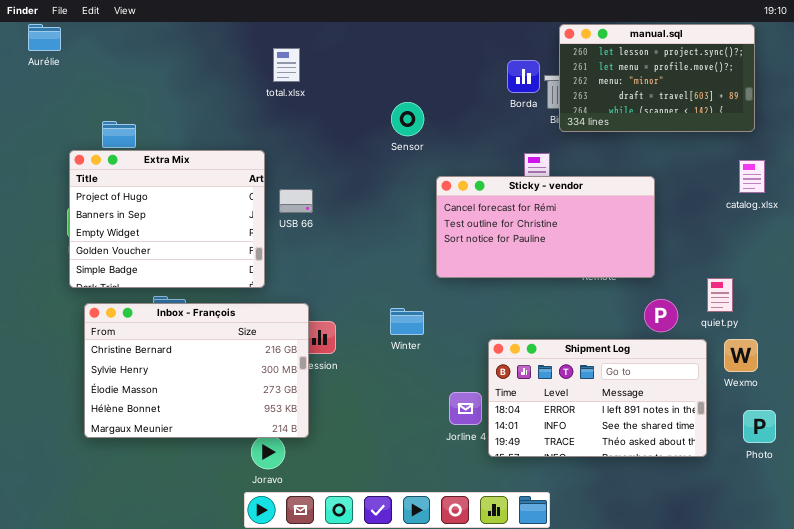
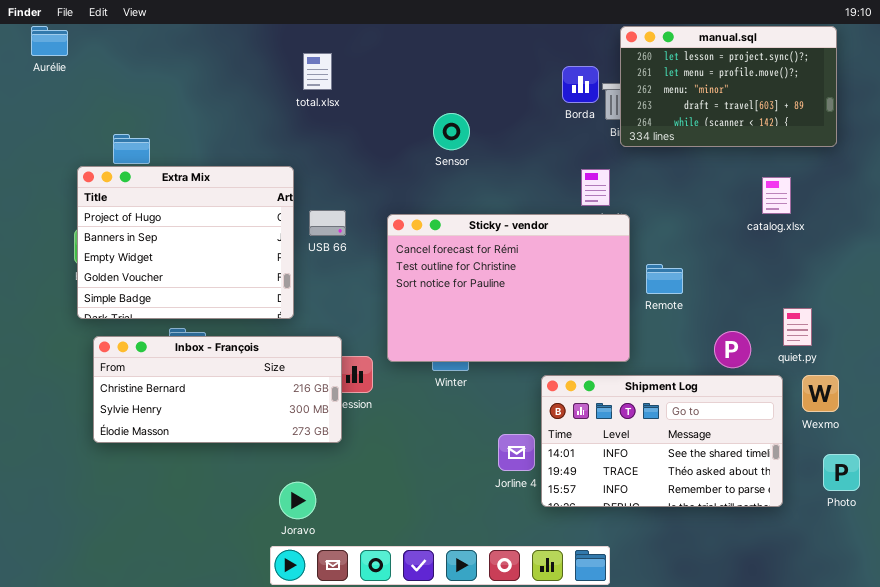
catalog.xlsx: [739,160,765,193] -> [762,177,791,214], moved
Sticky - vendor: [436,176,655,278] -> [387,214,630,362], moved, resized
Inbox - François: [84,303,309,438] -> [93,336,342,443], resized
Shipment Log: [488,339,707,457] -> [541,375,783,507], scrolled down 1 row

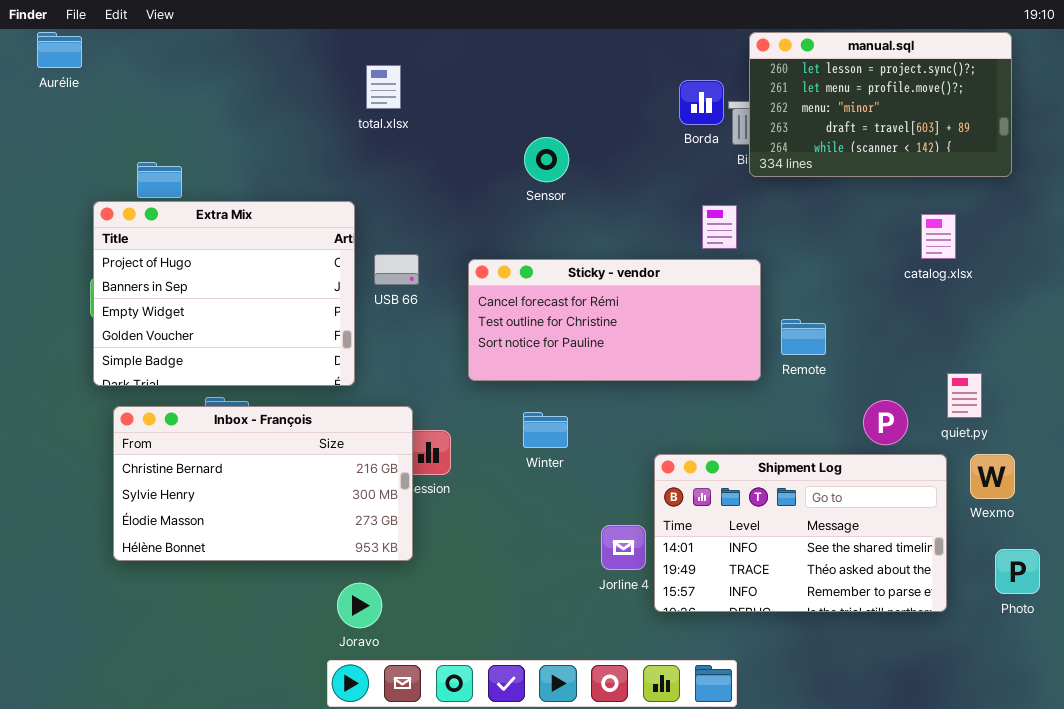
Sticky - vendor: [387,214,630,362] -> [468,259,761,381], resized
Inbox - François: [93,336,342,443] -> [113,406,413,561], resized

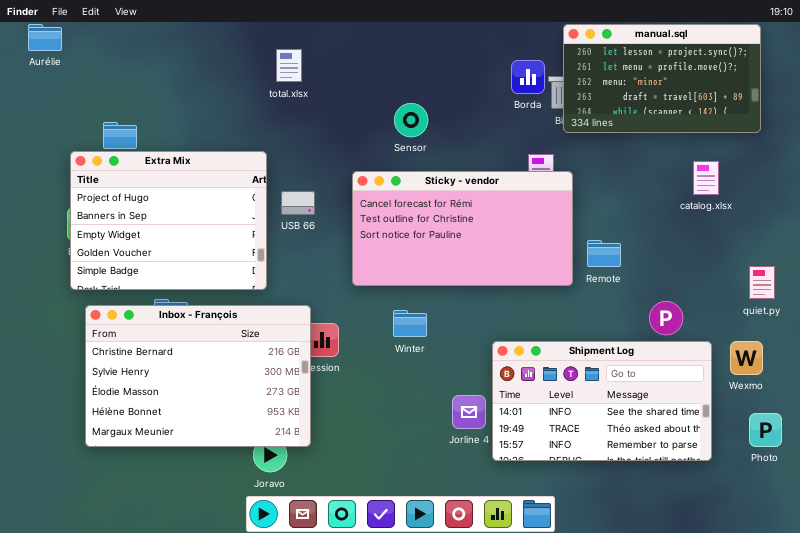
Sticky - vendor: [468,259,761,381] -> [352,171,573,286], resized
quiet.py: [947,373,982,418] -> [749,266,775,299], moved
Inbox - François: [113,406,413,561] -> [85,305,311,447], resized

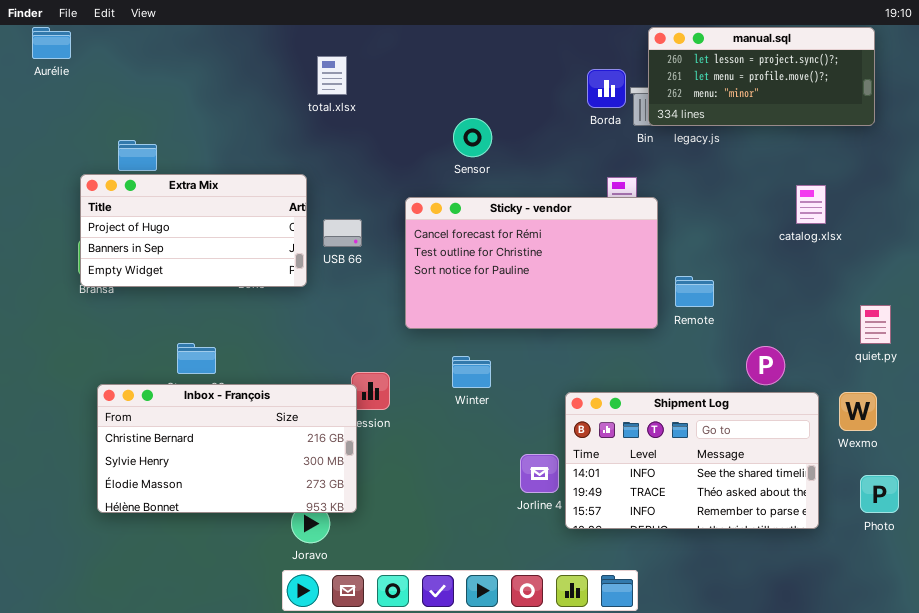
manual.sql: [563,24,761,133] -> [648,27,875,126], resized
Extra Mix: [70,151,267,290] -> [80,174,307,287], resized
Inbox - François: [85,305,311,447] -> [97,384,357,513], resized

